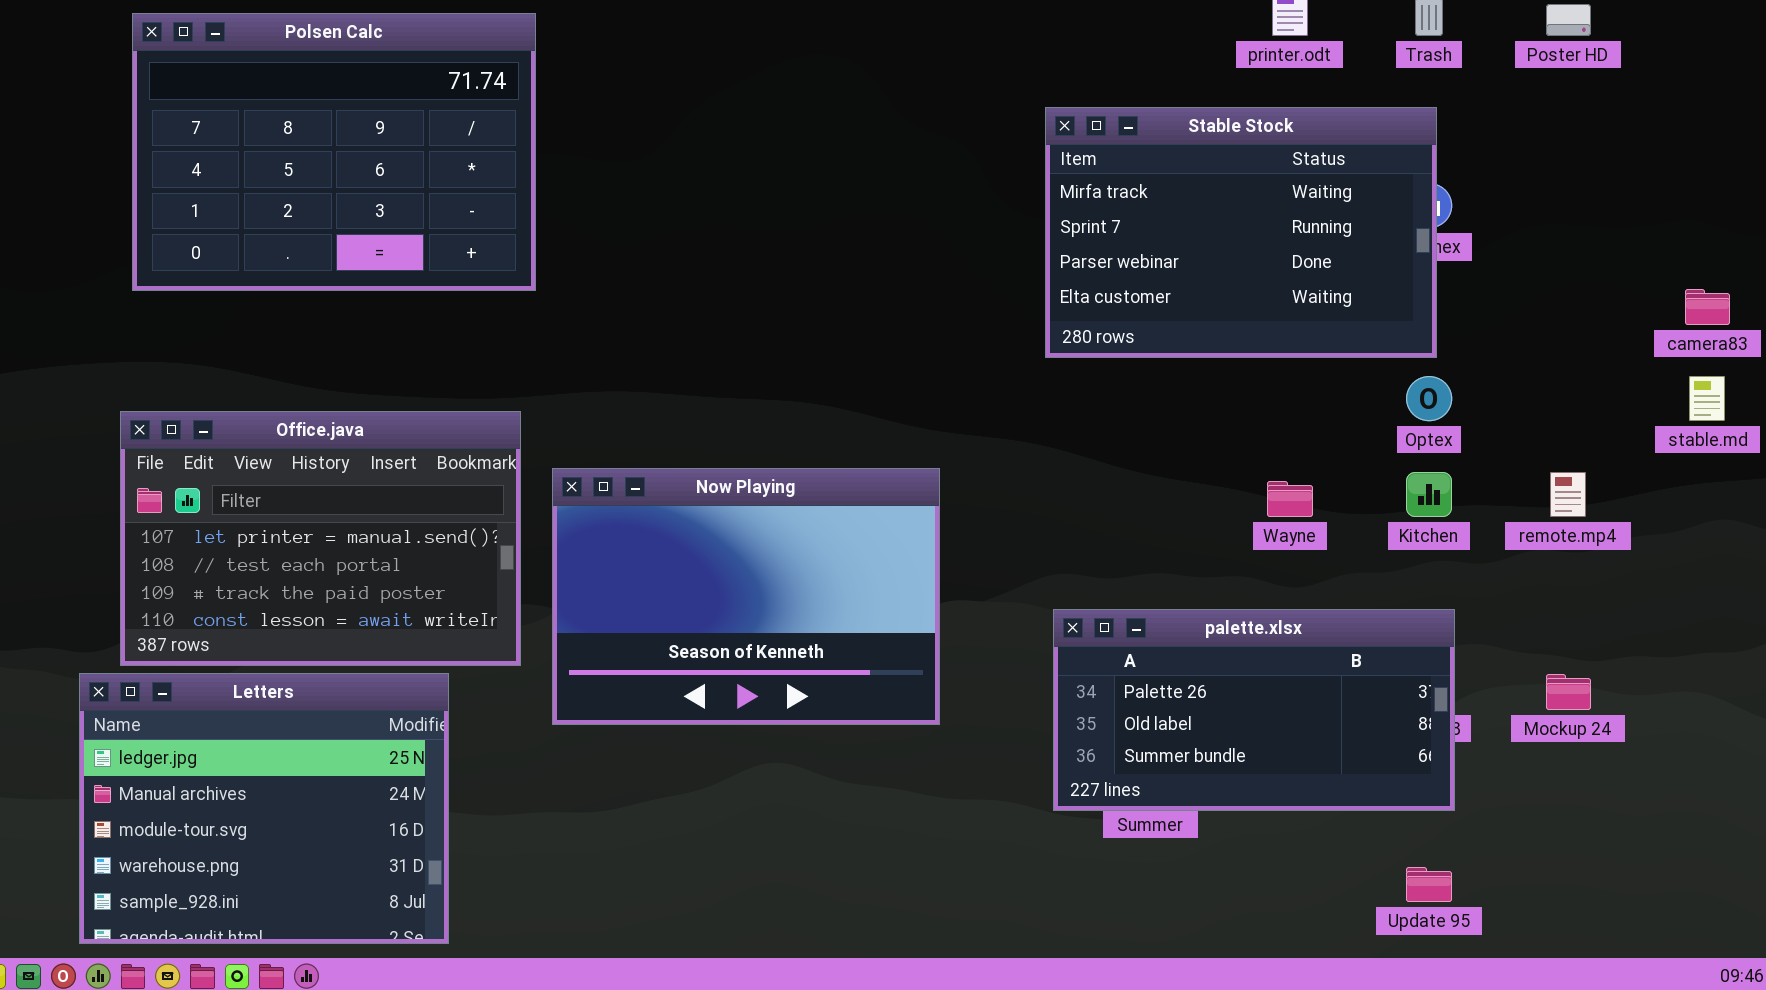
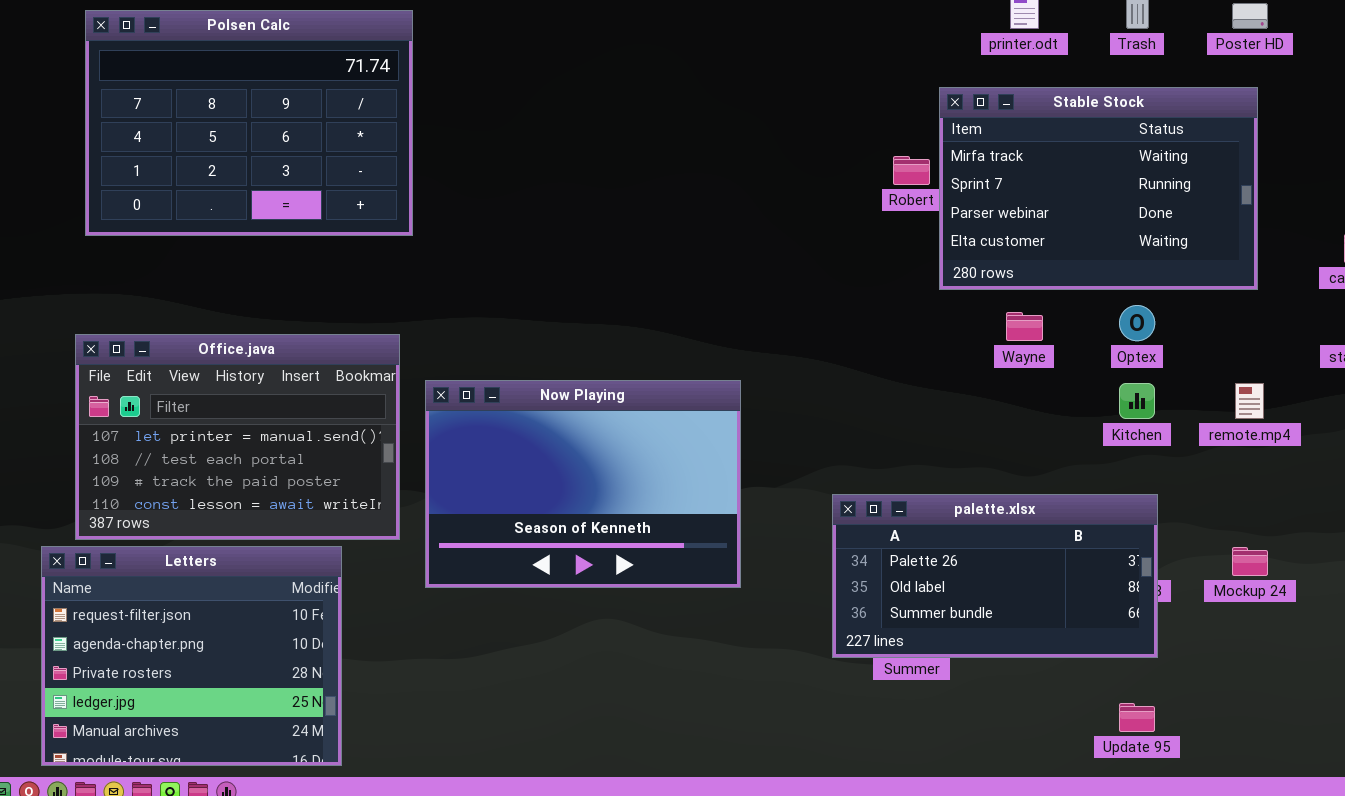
Stable Stock: [1045,107,1437,358] -> [939,87,1258,290], moved
Wayne: [1267,481,1313,517] -> [1006,312,1043,341], moved
Letters: [79,673,449,944] -> [41,546,342,766], scrolled up 3 rows

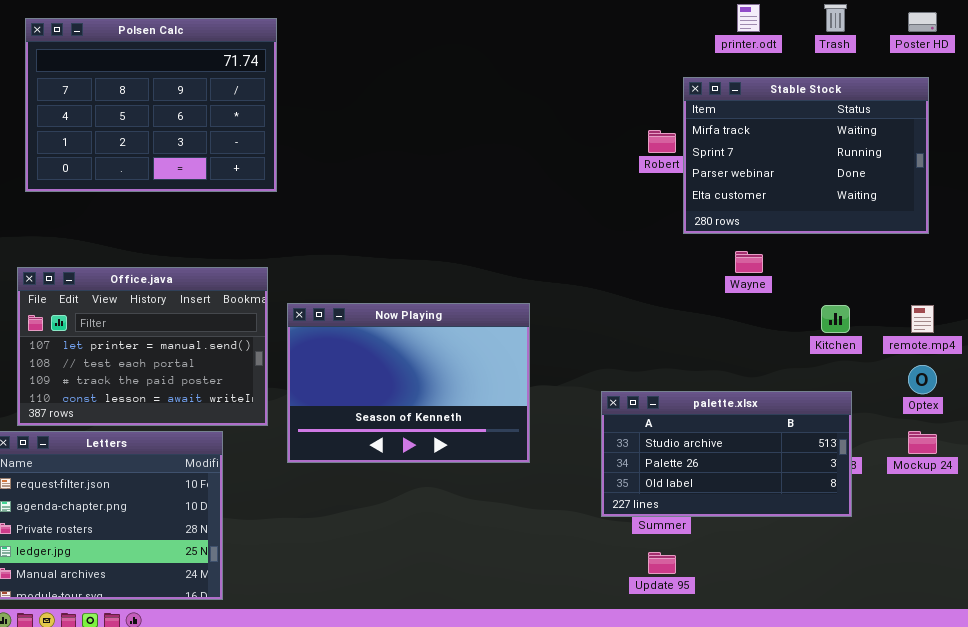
Optex: [1119,305,1155,341] -> [908,365,937,394], moved
palette.xlsx: [832,494,1158,658] -> [601,391,852,517], scrolled up 1 row
Update 95: [1119,703,1155,732] -> [648,552,676,574], moved

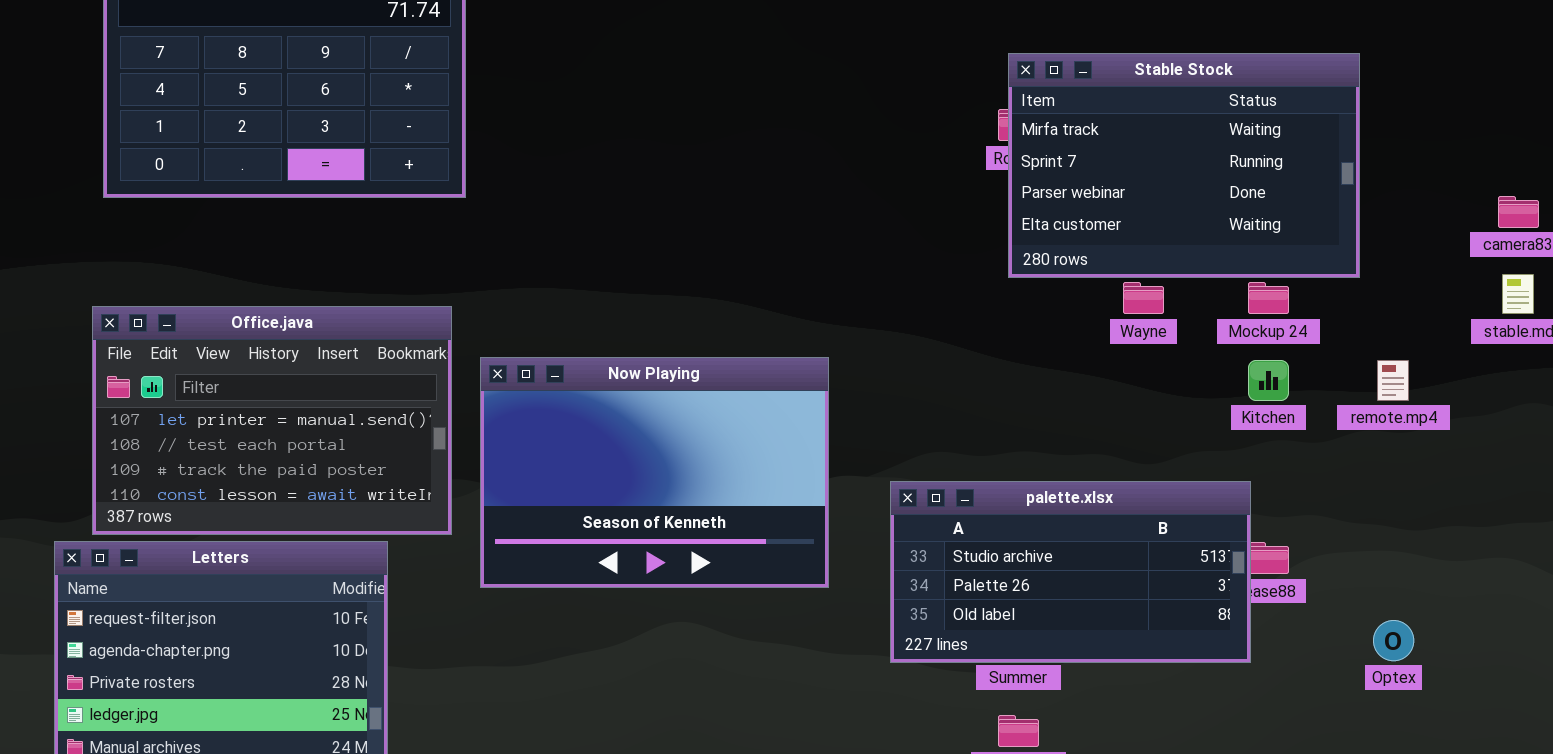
Stable Stock: [683,77,929,234] -> [1008,53,1360,278], moved
Optex: [908,365,937,394] -> [1373,620,1414,661], moved
palette.xlsx: [601,391,852,517] -> [890,481,1251,663], moved
Mockup 24: [908,431,937,454] -> [1248,282,1289,314], moved

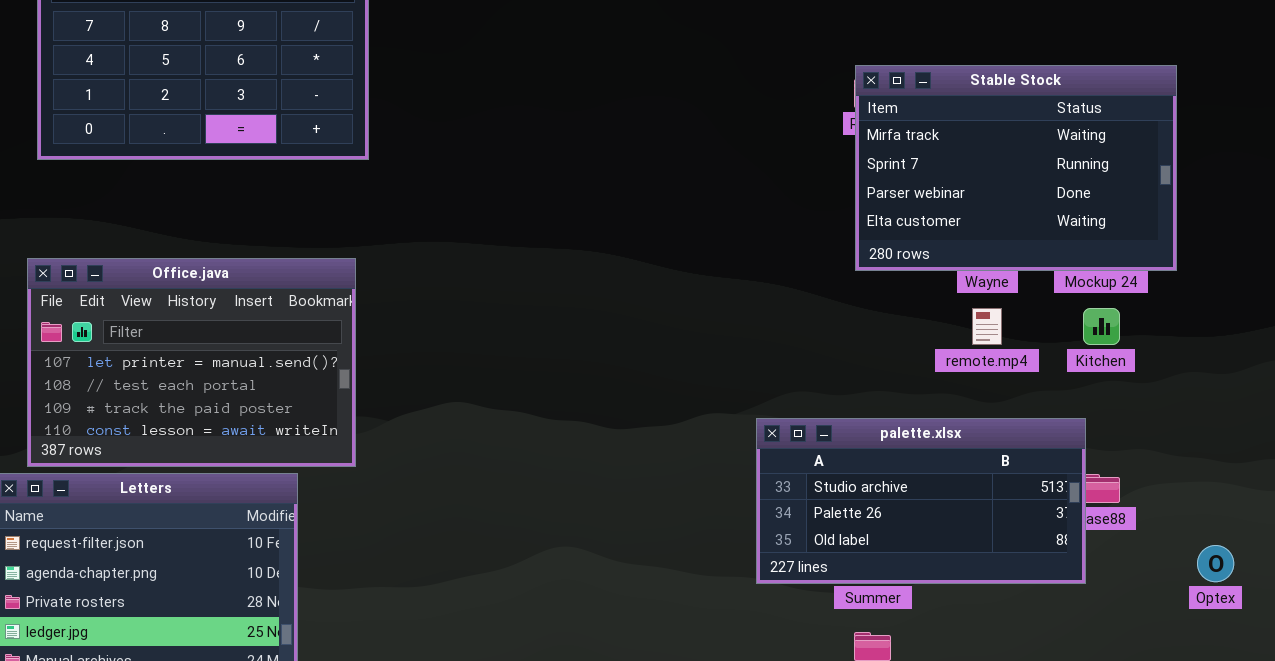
Stable Stock: [1008,53,1360,278] -> [855,65,1177,271], moved
Now Playing: [480,357,829,588] -> none, closed
remote.mp4: [1377,360,1409,401] -> [972,308,1002,345], moved

